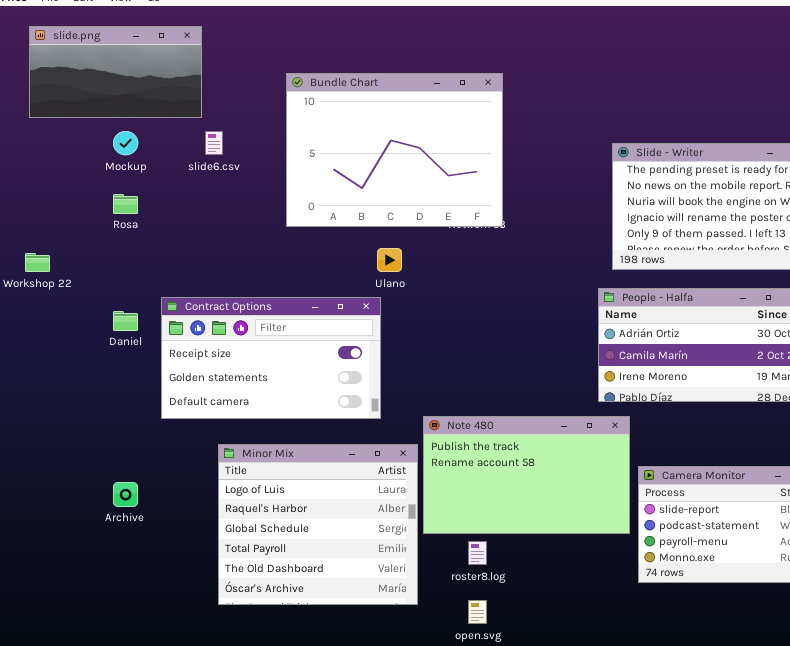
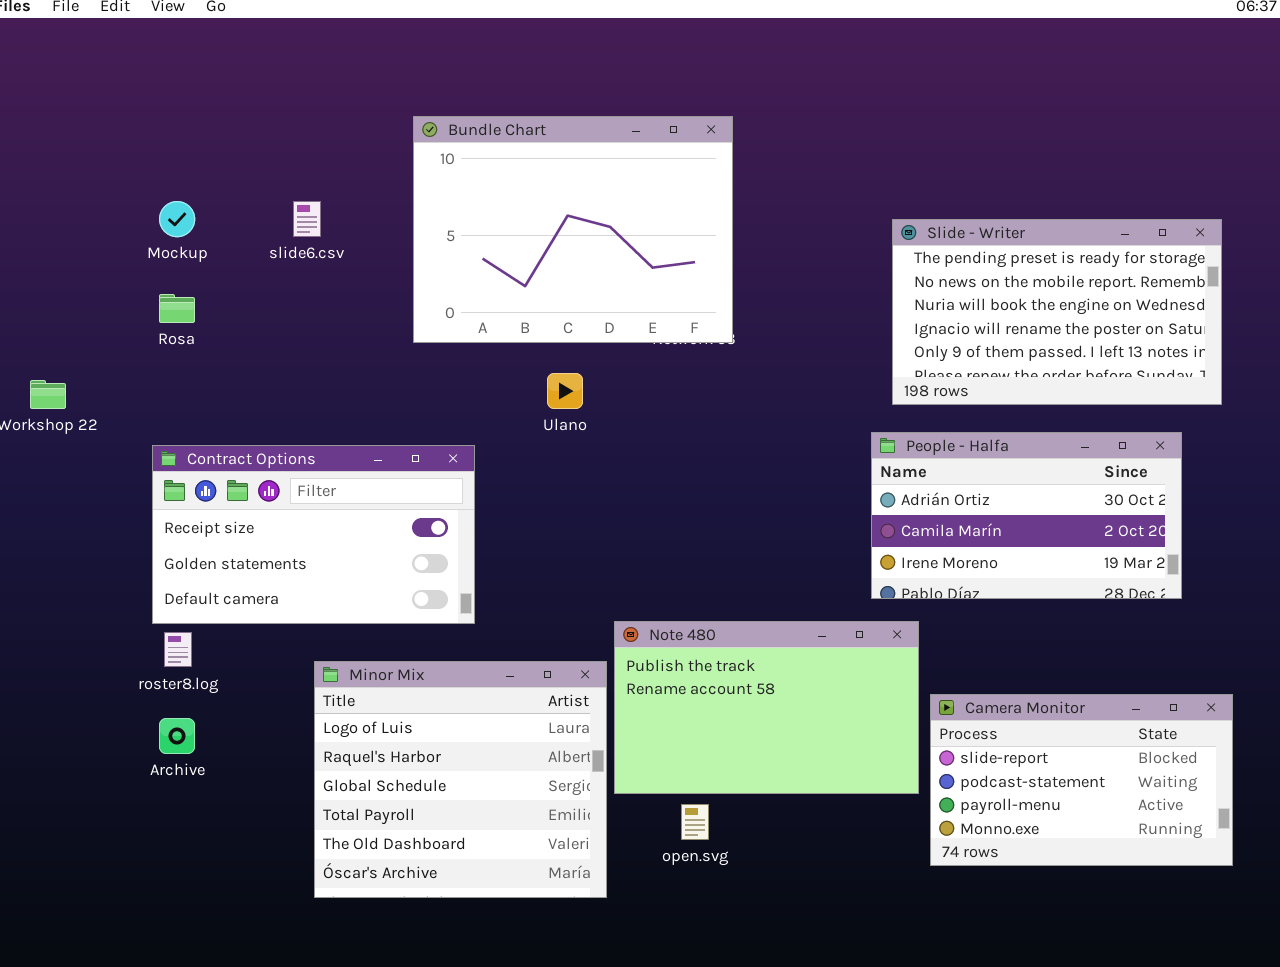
slide.png: [29,26,202,118] -> none, closed
Contract Options: [161,297,381,419] -> [152,445,475,624], moved
roster8.log: [468,541,487,565] -> [164,632,192,667], moved
open.svg: [468,600,487,624] -> [681,804,709,840], moved

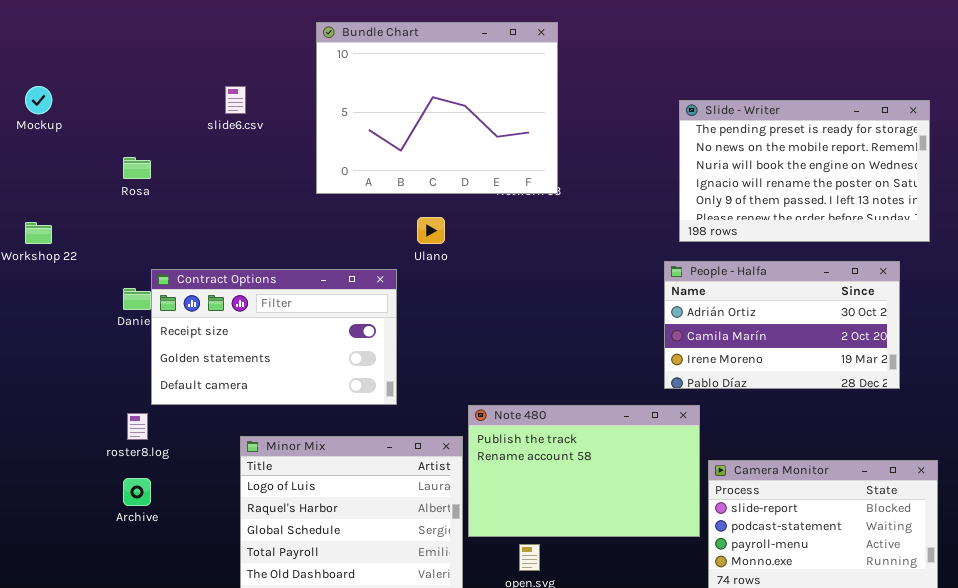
Mockup: [159,201,195,237] -> [25,86,52,114], moved
Contract Options: [152,445,475,624] -> [151,269,397,405], moved

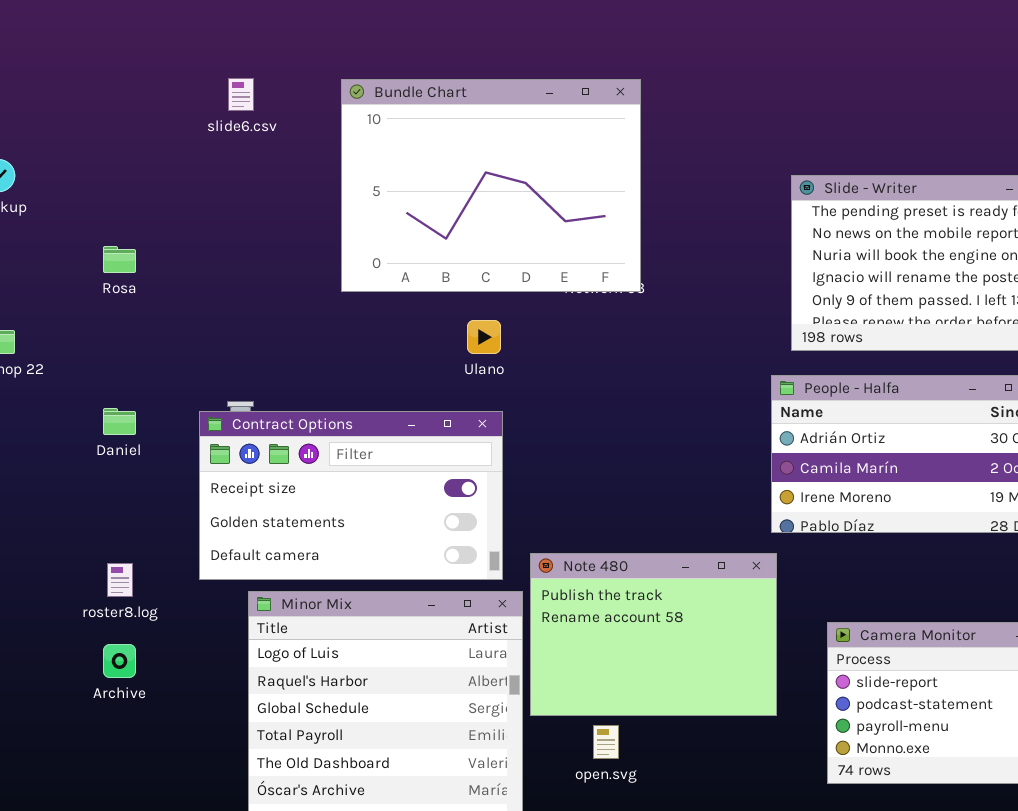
slide6.csv: [225,86,246,114] -> [228,78,254,111], moved
Contract Options: [151,269,397,405] -> [199,411,503,580], moved
Note 480: [468,405,700,537] -> [530,553,777,716], resized

